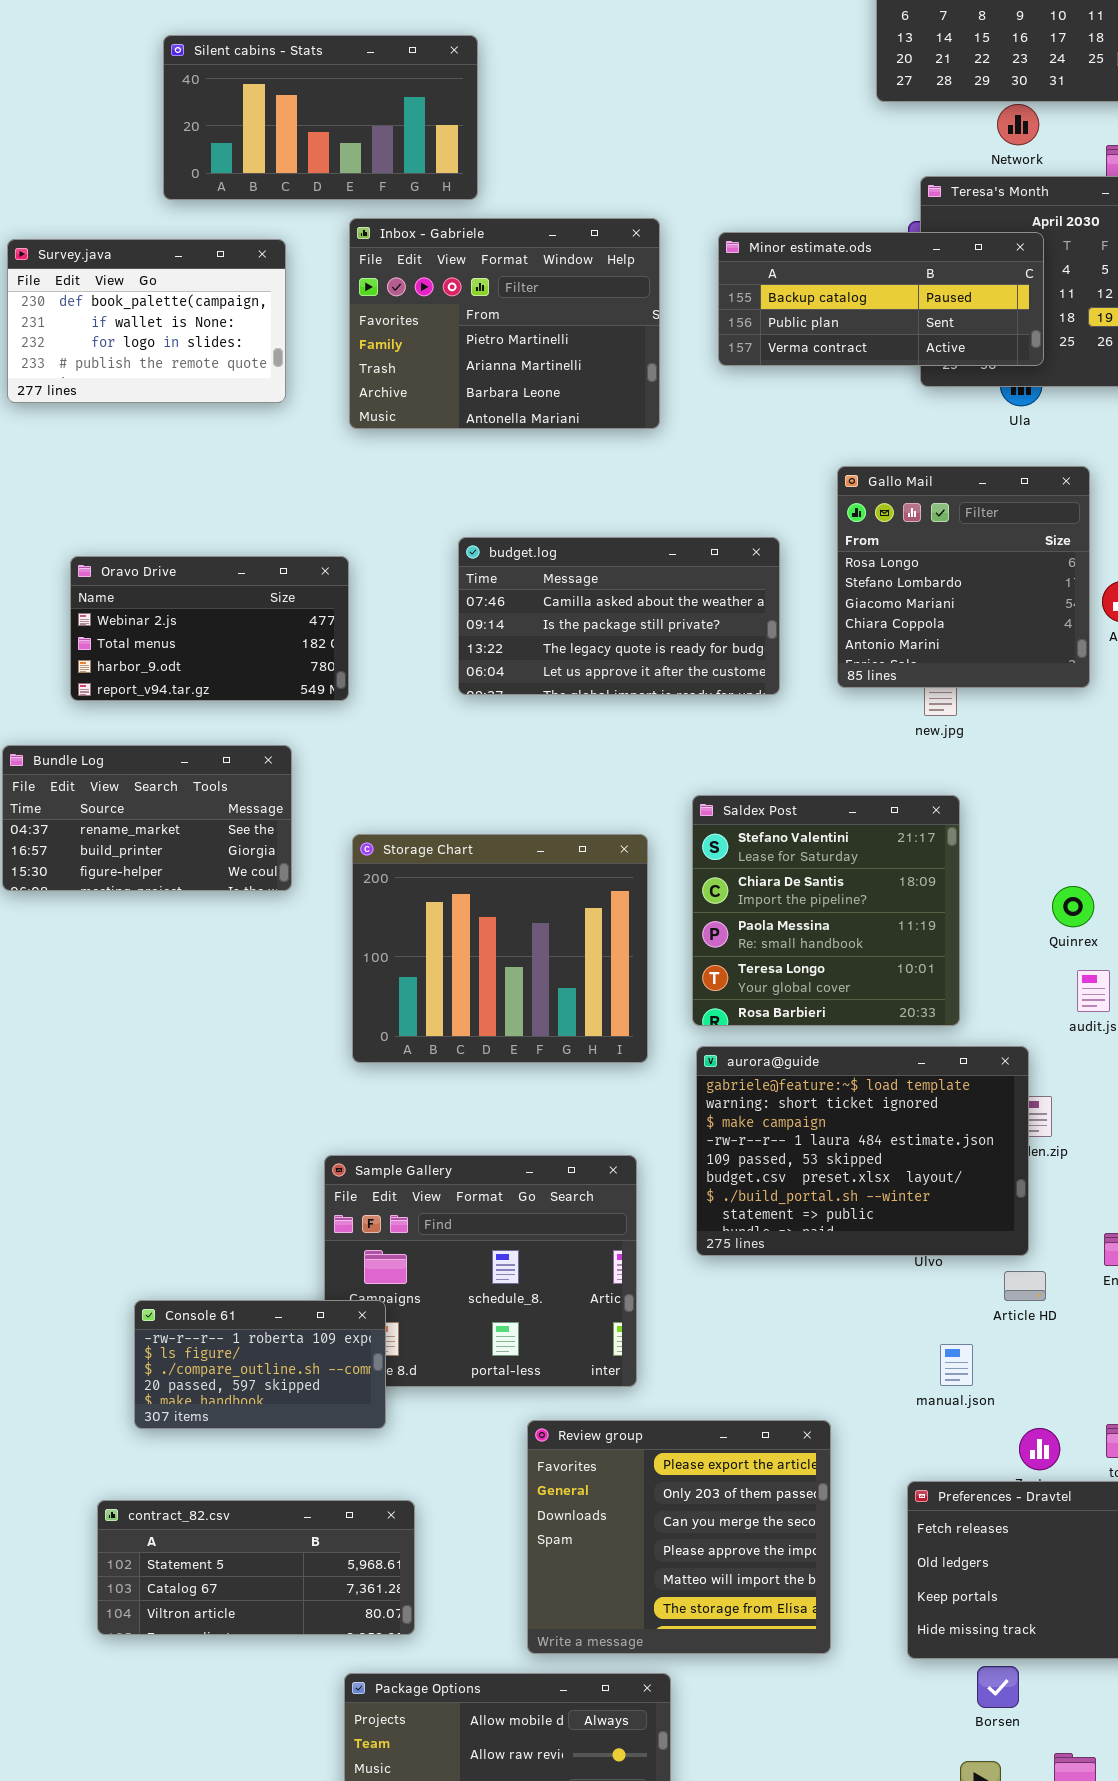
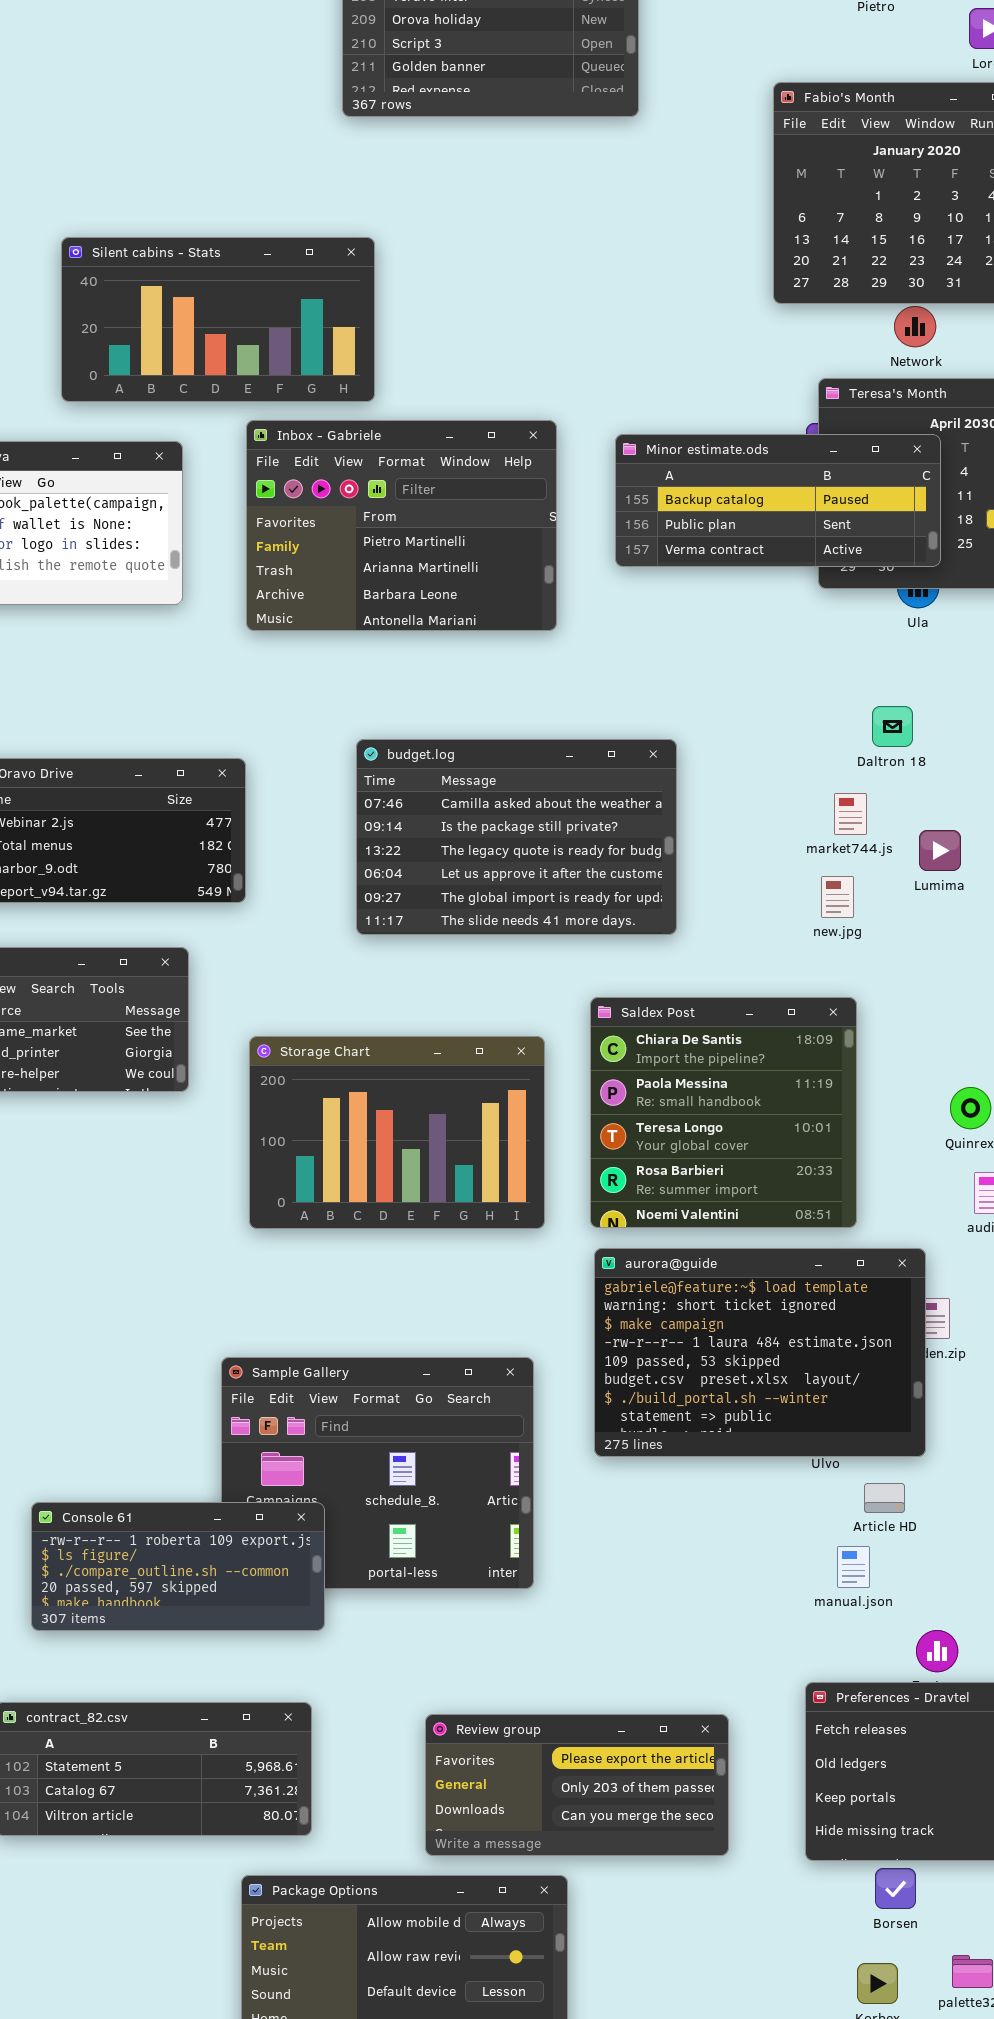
Gallo Mail: [837,466,1090,688] -> none, closed
budget.log: [458,537,780,695] -> [356,739,677,935], resized
Saldex Post: [692,795,960,1026] -> [590,997,857,1228], scrolled down 1 row
Storage Chart: [352,834,648,1063] -> [249,1036,545,1229], resized
Article HD: [1004,1271,1046,1301] -> [864,1483,905,1513], moved
Console 61: [134,1300,386,1429] -> [31,1502,325,1631], resized
Review group: [527,1420,831,1654] -> [425,1714,729,1856], resized

